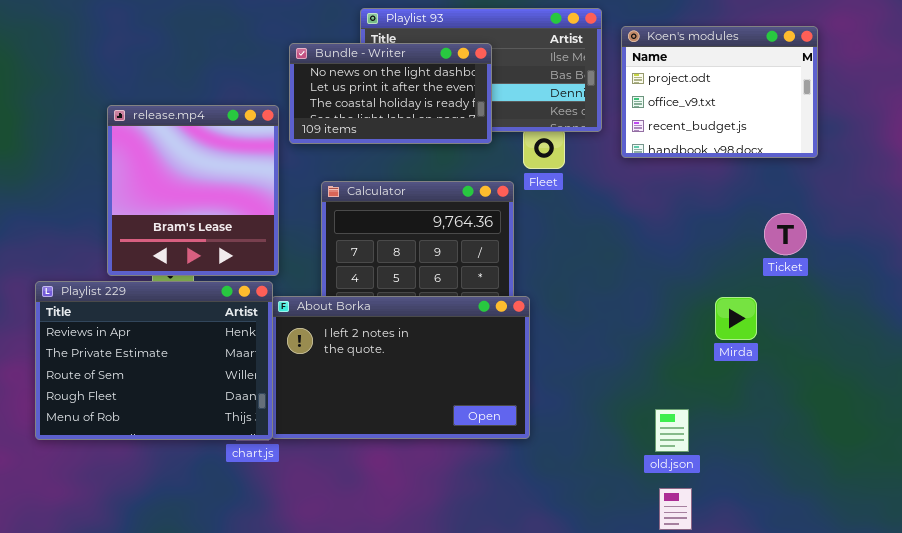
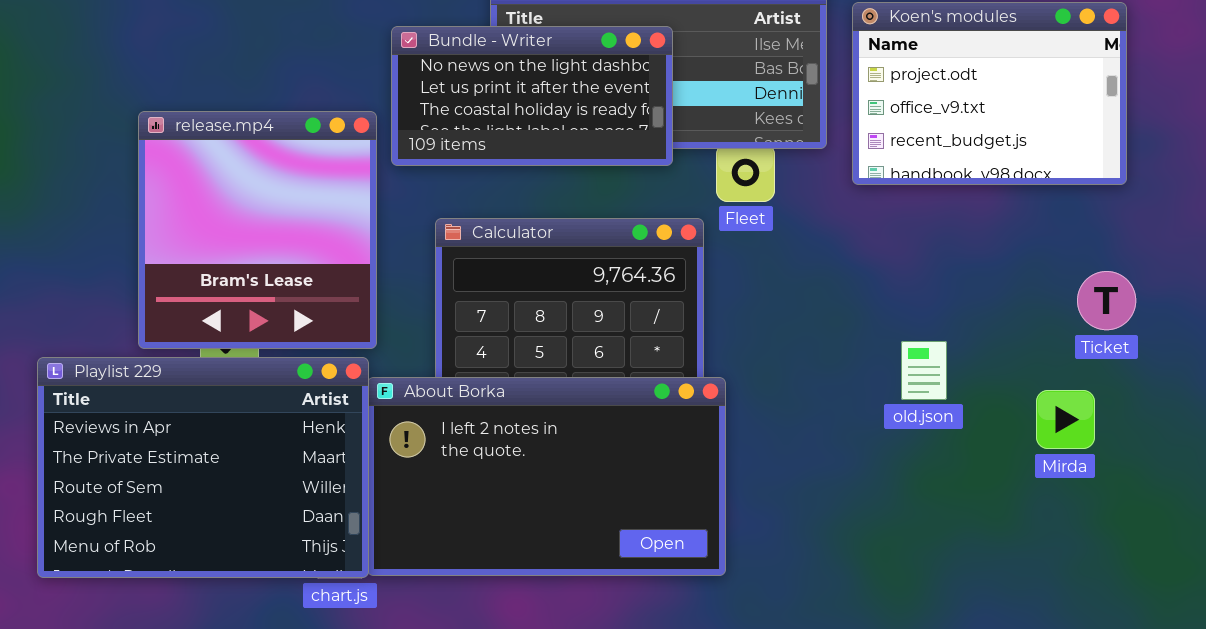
Ticket: [764,213,807,255] -> [1077,271,1136,330], moved
Mirda: [715,297,757,340] -> [1036,390,1095,449], moved
old.json: [655,409,689,452] -> [901,341,947,400], moved

